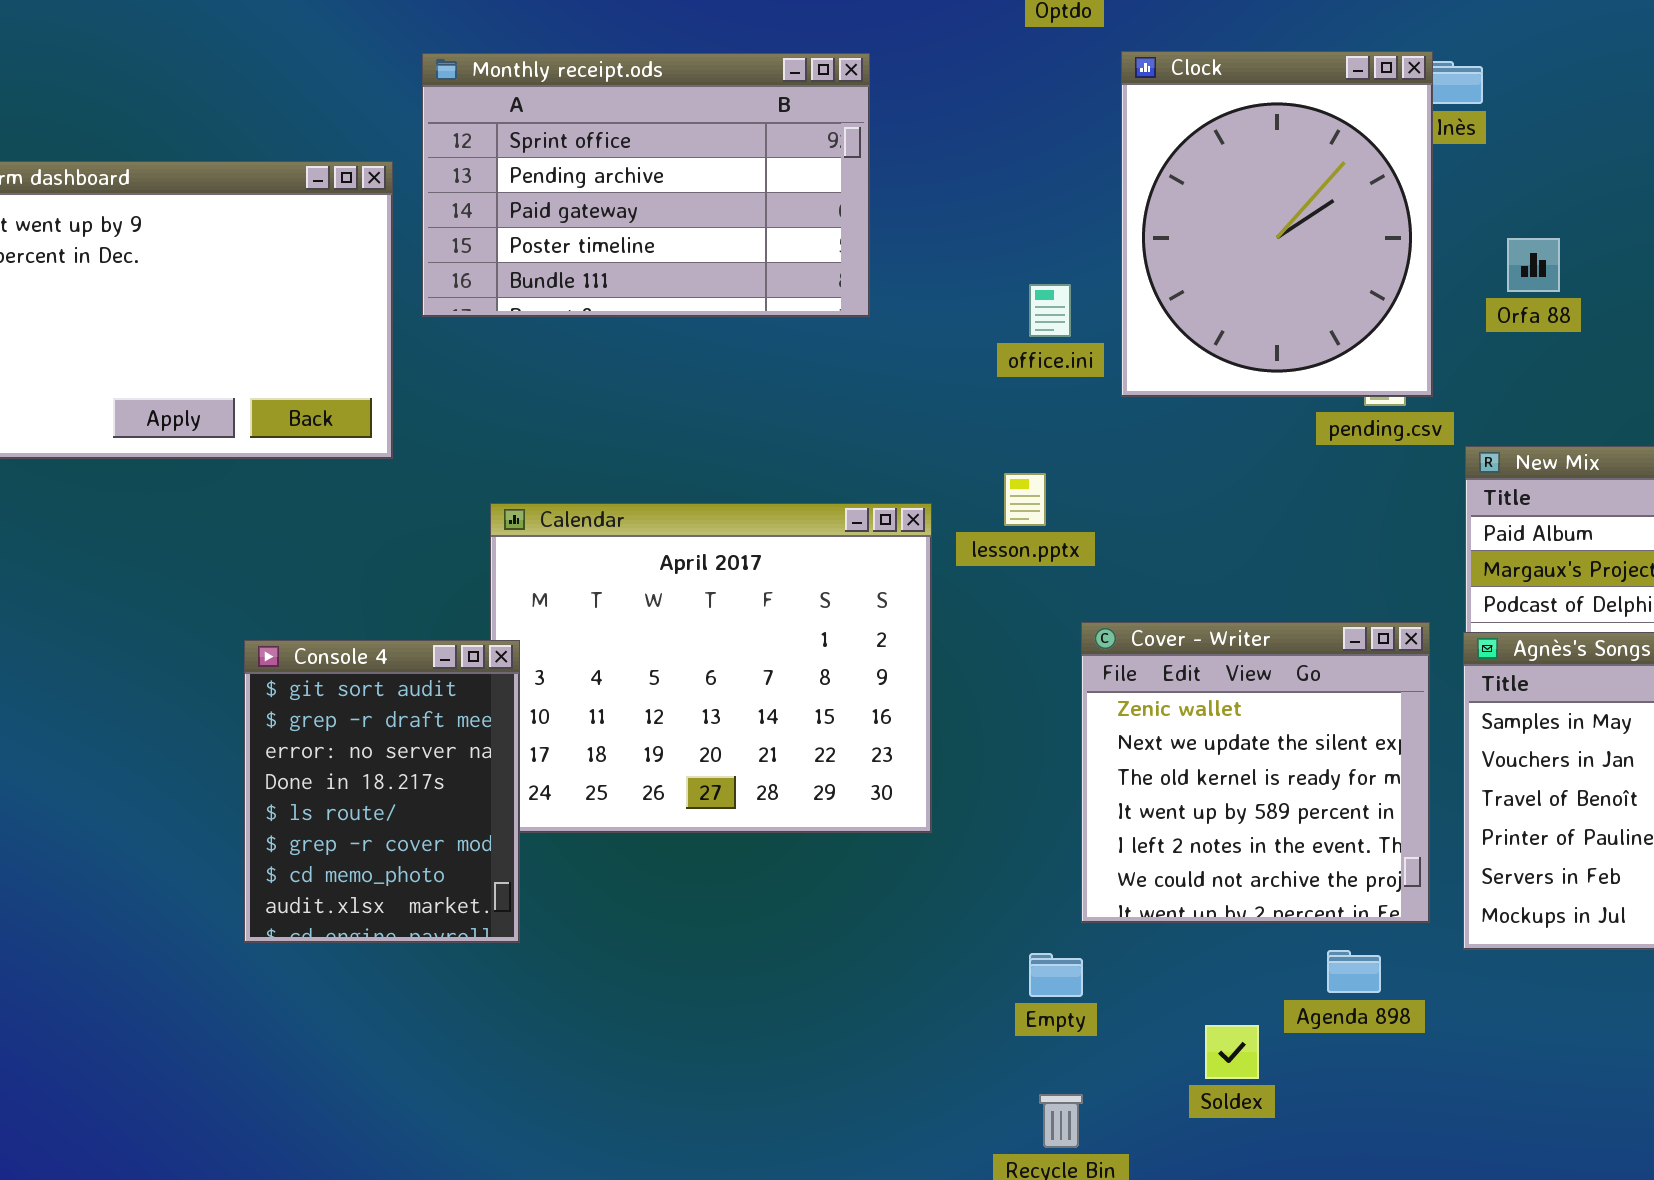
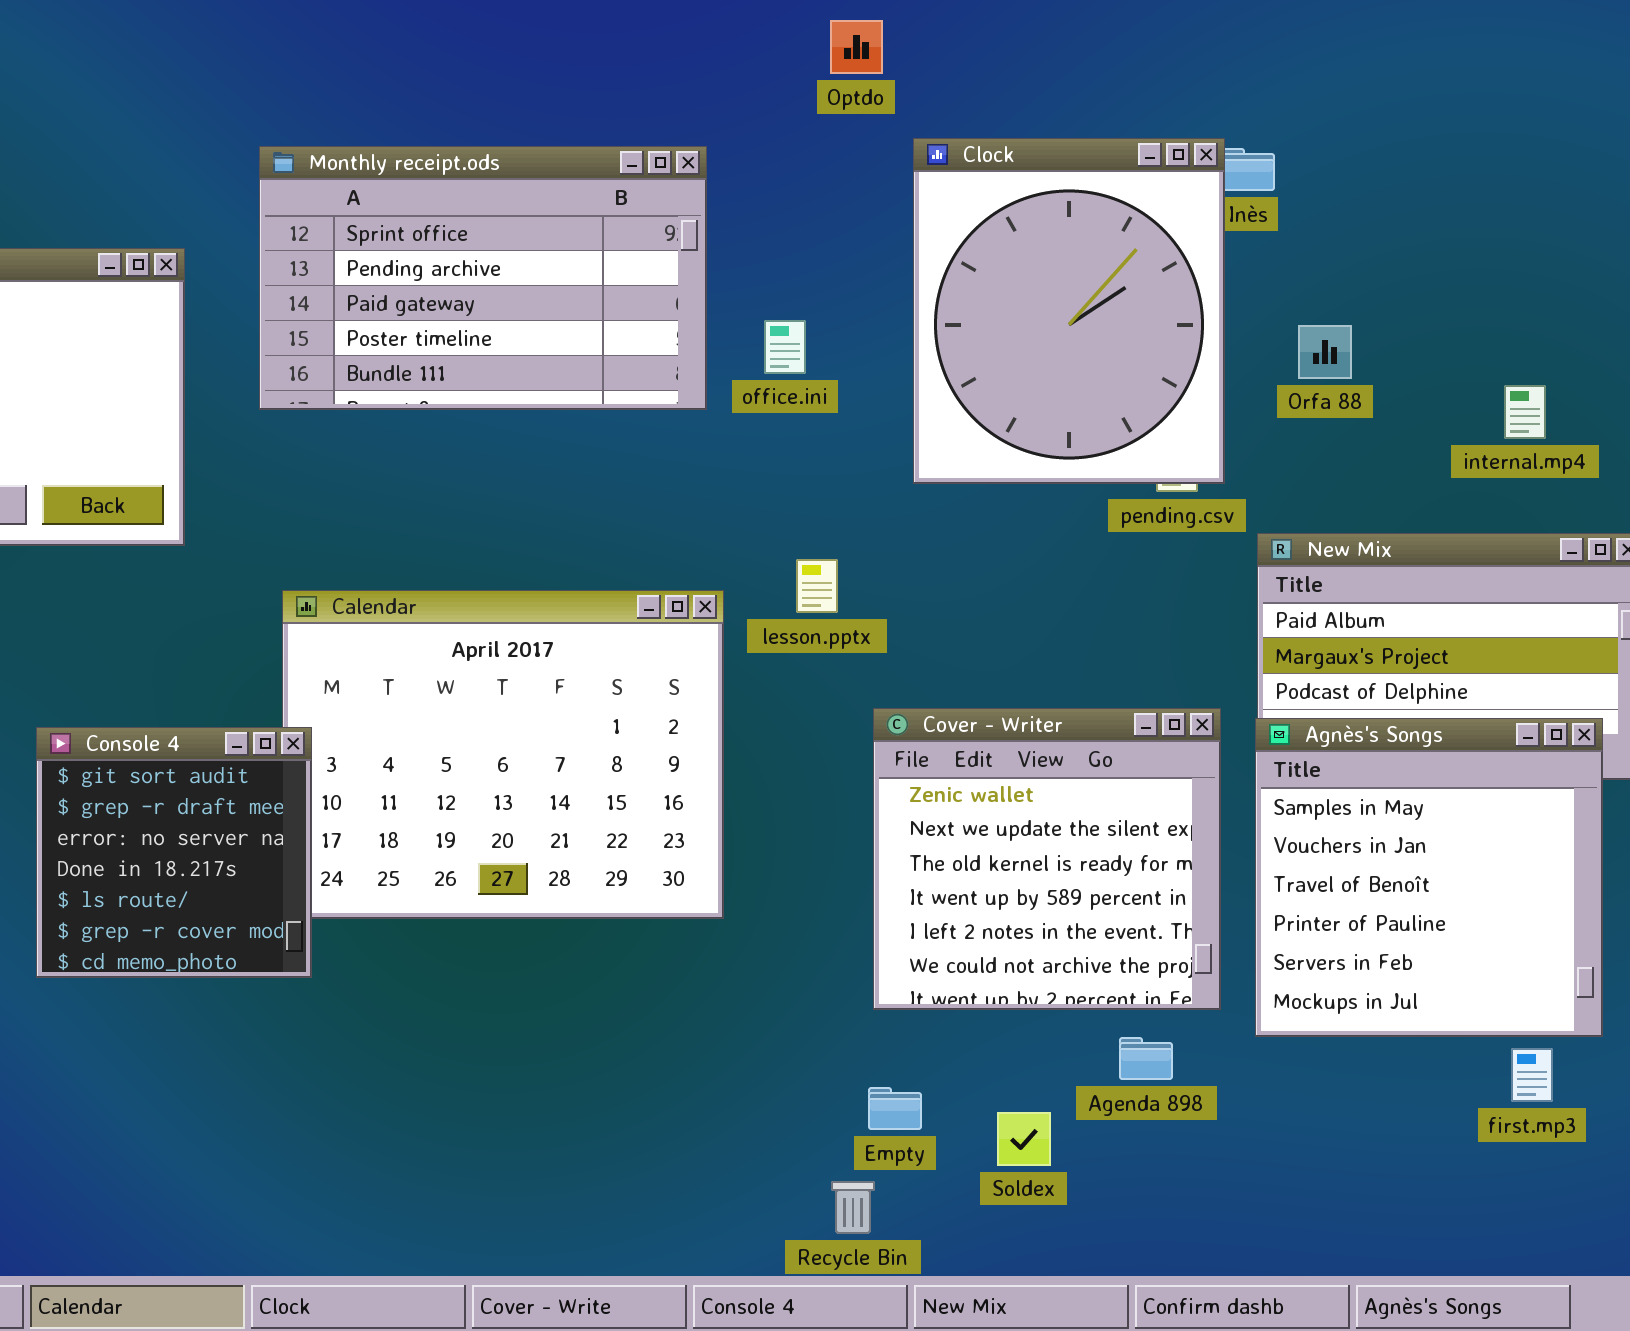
Monthly receipt.ods: [422,53,870,317] -> [259,146,707,410], moved
office.ini: [1029,284,1071,337] -> [764,320,806,374], moved
Console 4: [244,640,520,943] -> [36,727,312,978], resized
Empty: [1029,953,1083,997] -> [868,1087,922,1130], moved

